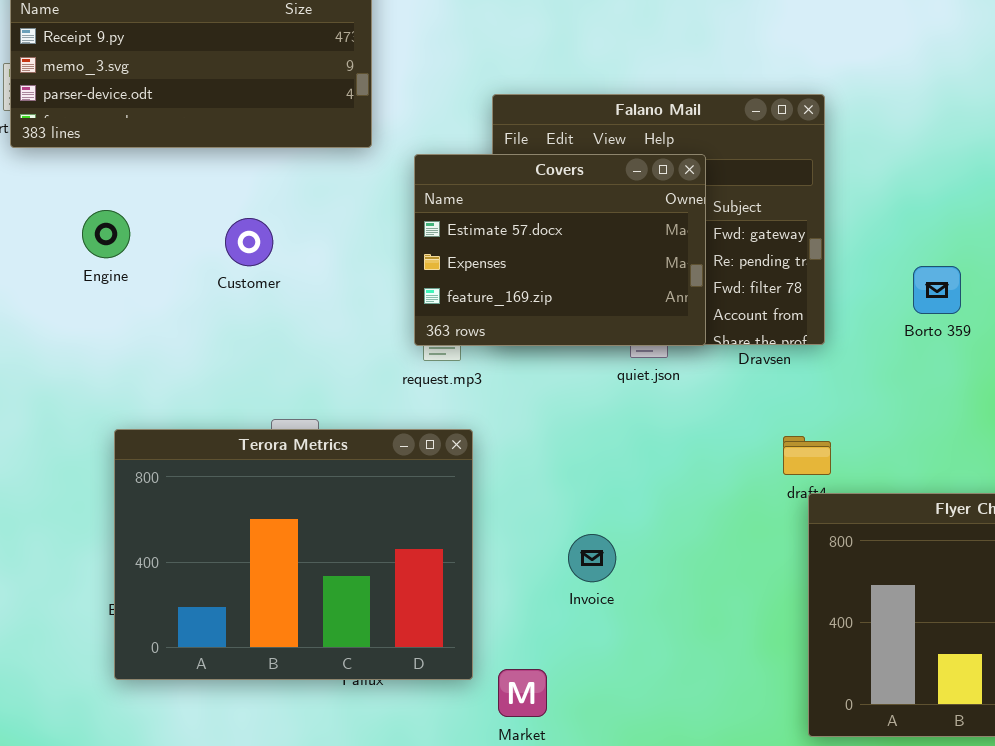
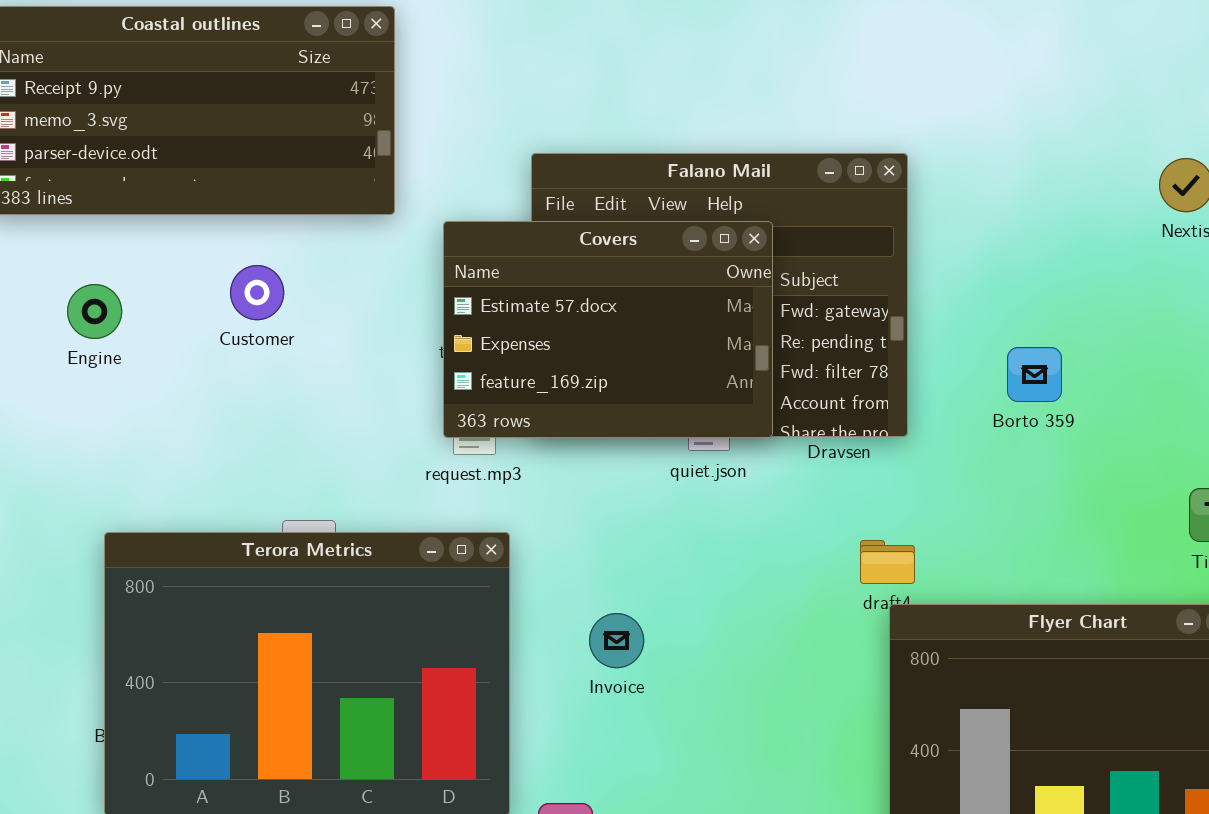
Customer: [225,218,273,266] -> [230,265,284,320], moved
Invoice: [568,534,616,582] -> [589,613,644,668], moved

